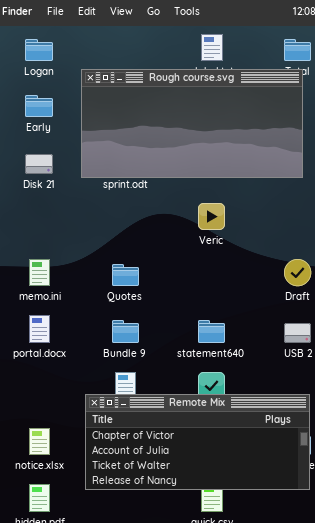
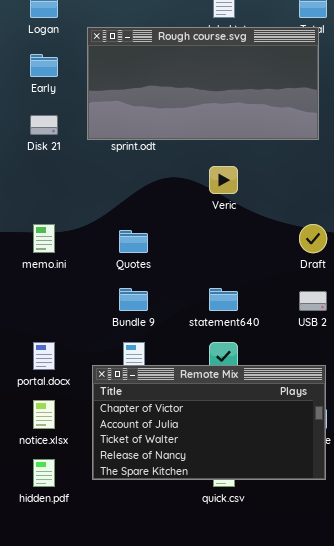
portal.docx: [29,315,50,343] -> [33,342,55,370], moved
Remote Mix: [85,394,310,490] -> [92,365,326,480], resized

